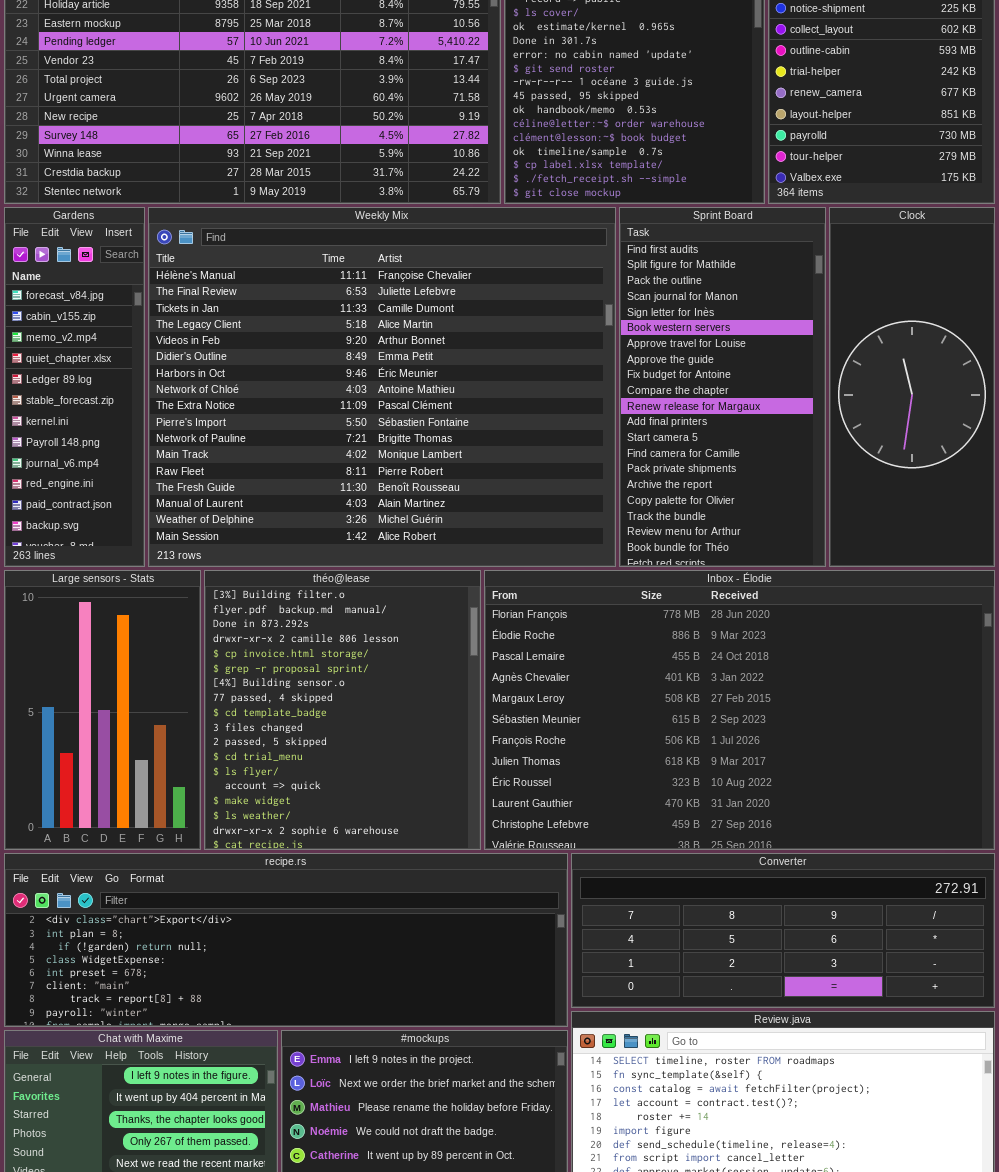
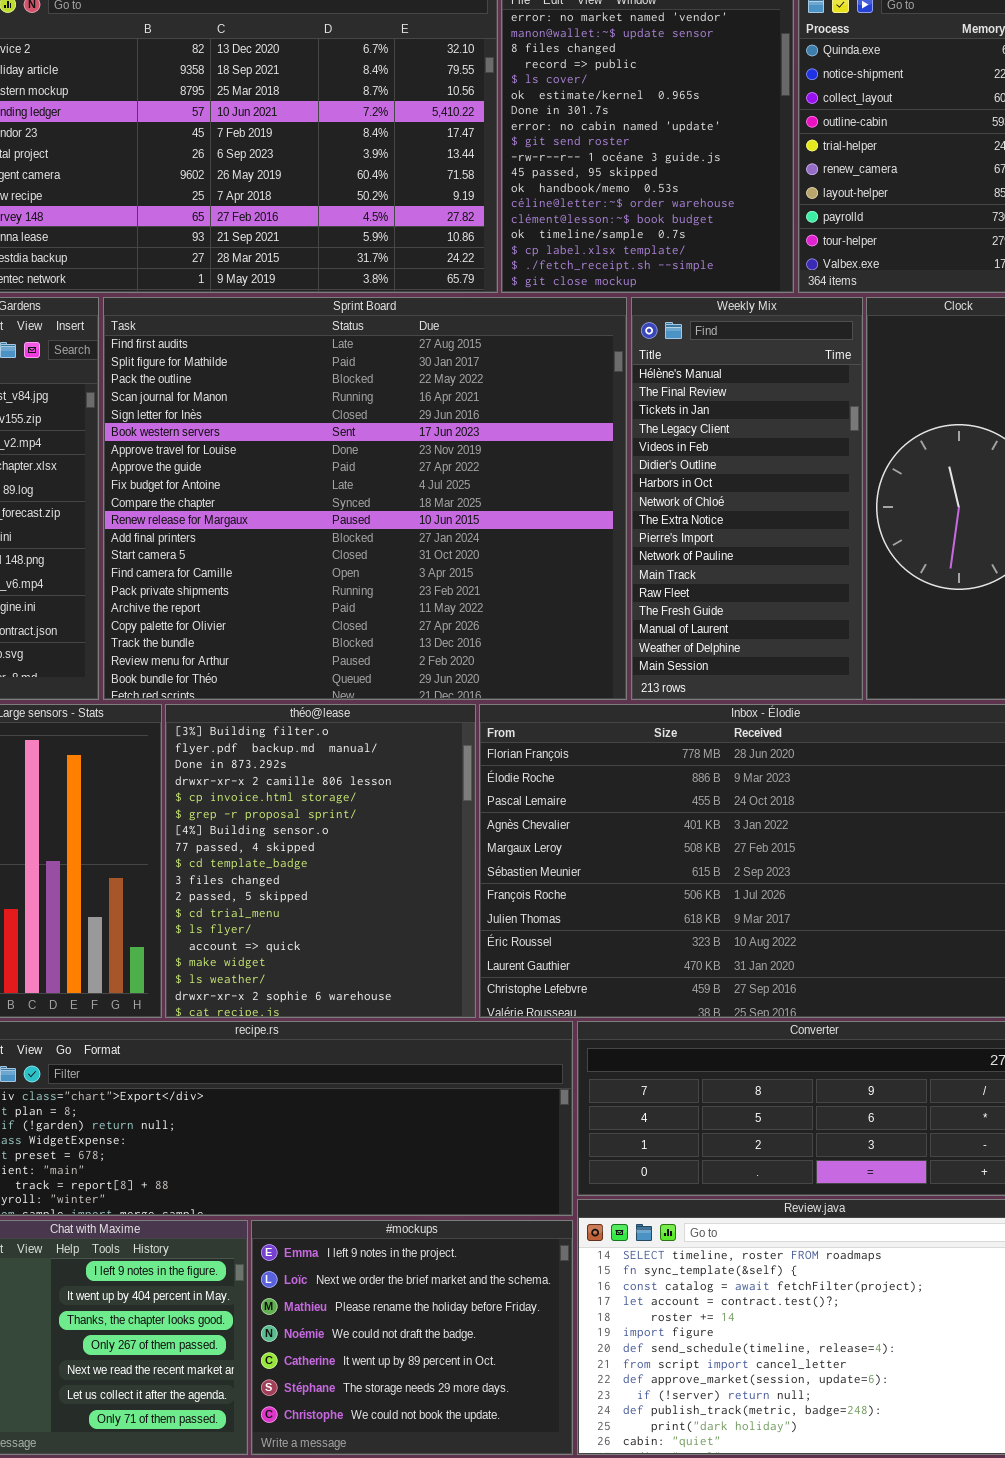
Weekly Mix: [148,207,616,567] -> [631,297,863,700], moved, resized
Sprint Board: [619,207,826,567] -> [103,297,627,700], moved, resized

